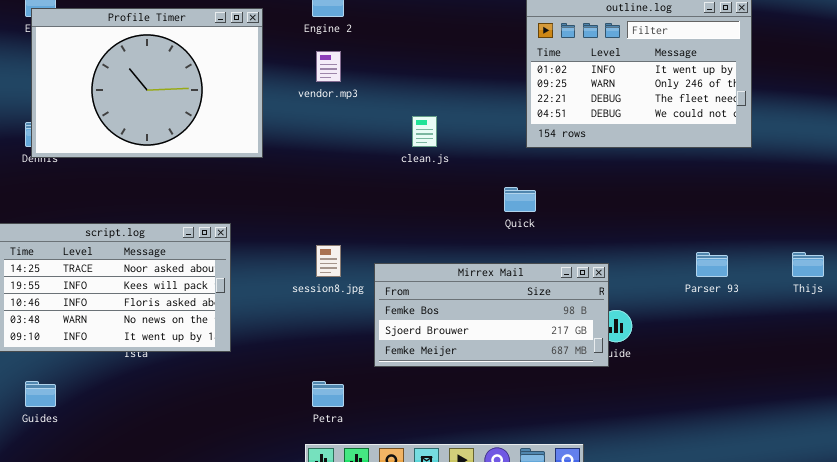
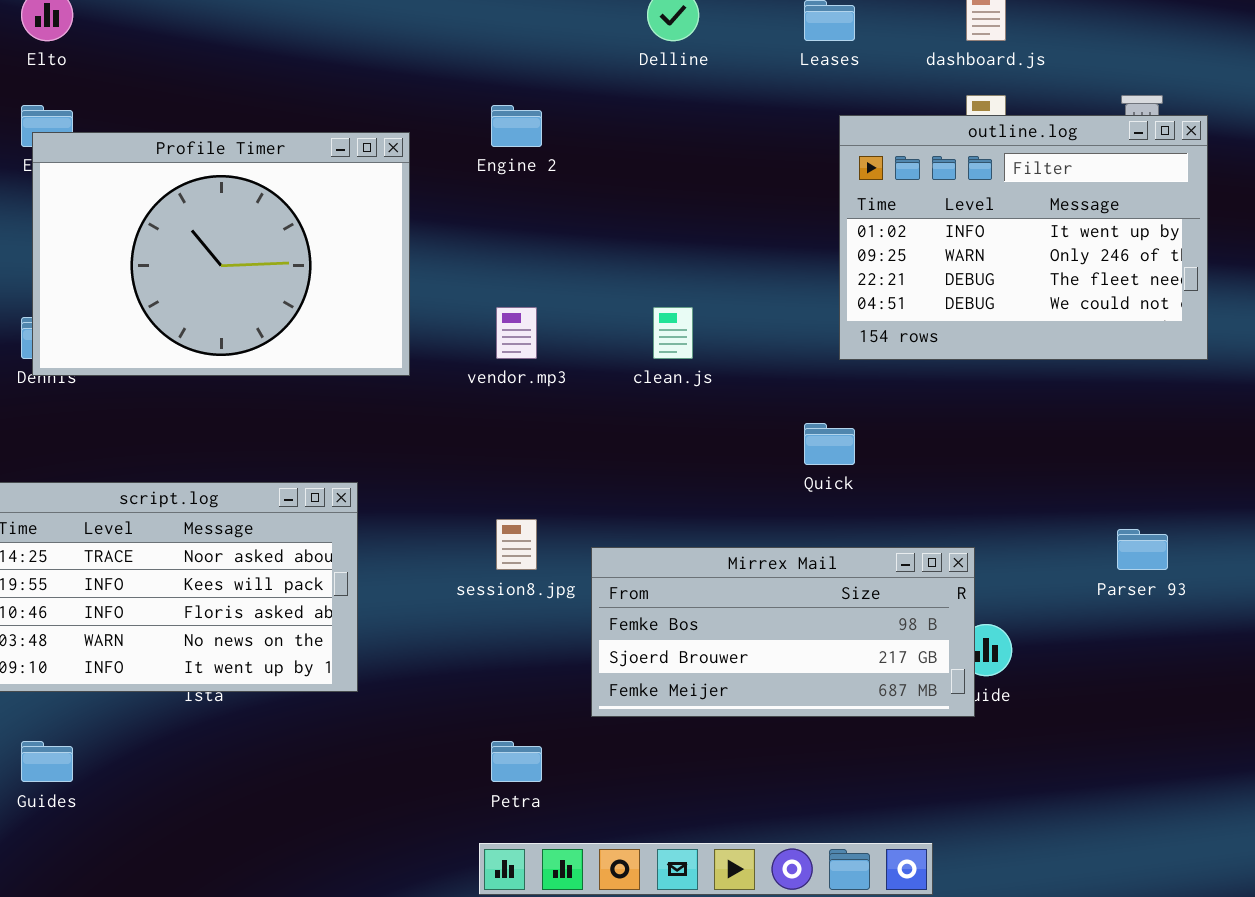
vendor.mp3: [316,51,341,82] -> [496,307,537,359], moved

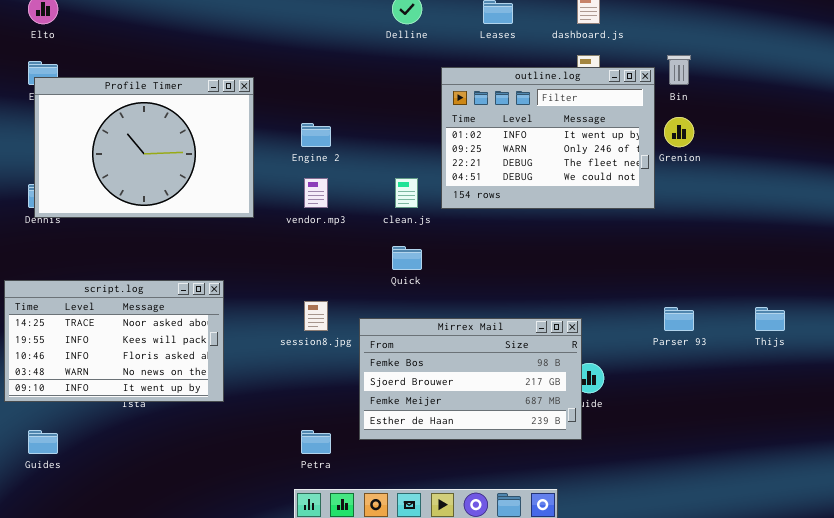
Engine 2: [491,105,542,147] -> [301,123,331,147], moved
outline.log: [839,115,1208,360] -> [441,67,655,209], moved
Quick: [804,423,855,465] -> [392,246,422,270], moved
Mirrex Mail: [591,547,975,717] -> [359,318,582,440], resized

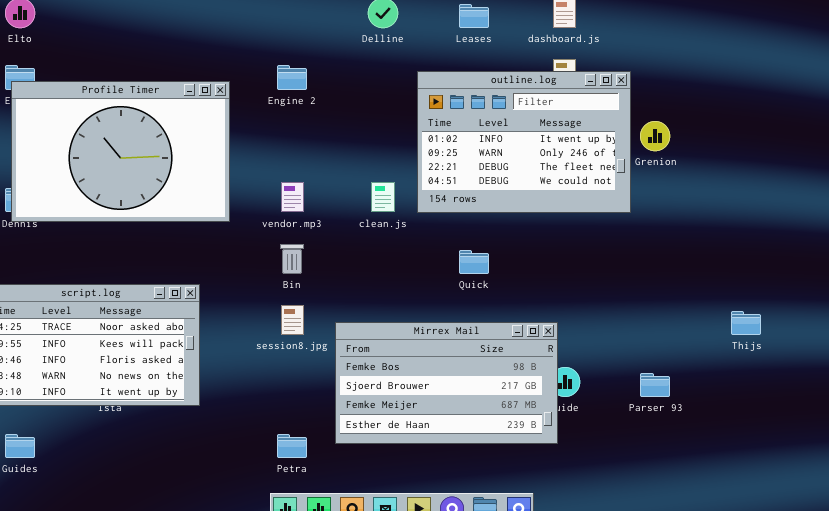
Bin: [667,55,691,85] -> [280,244,304,274], moved
Engine 2: [301,123,331,147] -> [277,65,307,90], moved
Quick: [392,246,422,270] -> [459,250,489,274], moved
Parser 93: [664,307,694,331] -> [640,373,670,397], moved

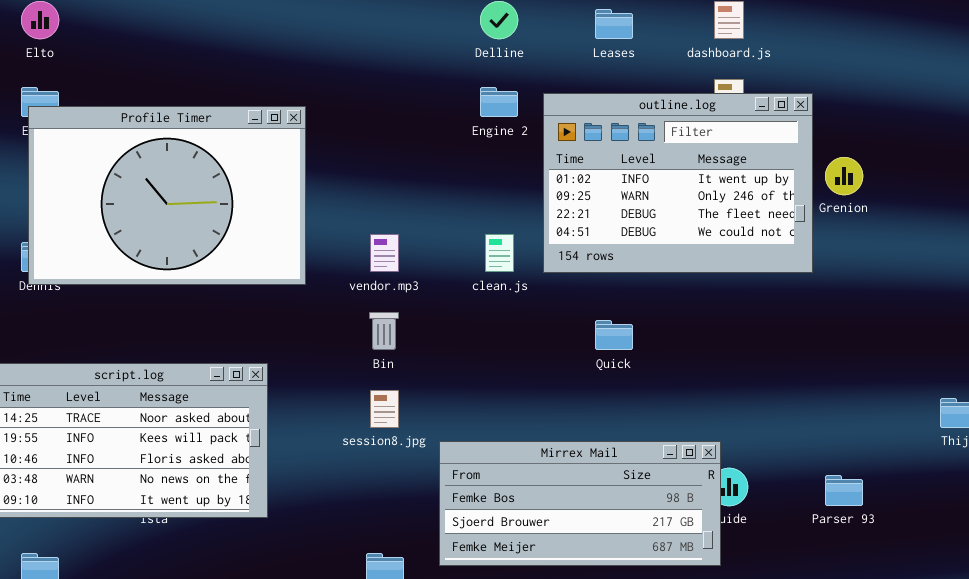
Engine 2: [277,65,307,90] -> [480,87,518,117], moved
Mirrex Mail: [335,322,558,444] -> [439,441,721,566], resized

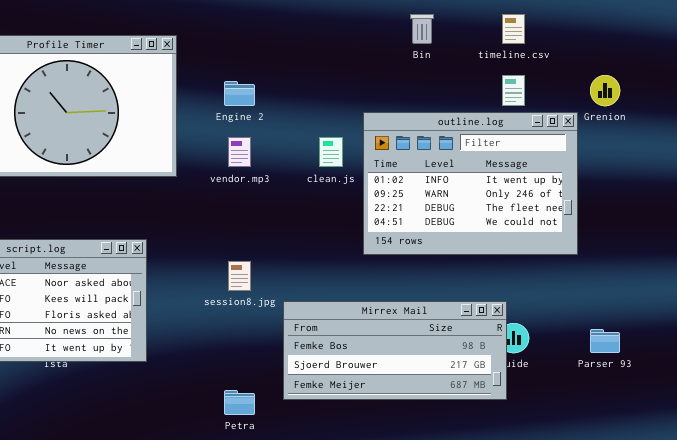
Engine 2: [480,87,518,117] -> [224,81,255,106], moved
outline.log: [543,93,813,273] -> [363,112,578,255], moved
Bin: [369,312,399,350] -> [410,14,434,44], moved

